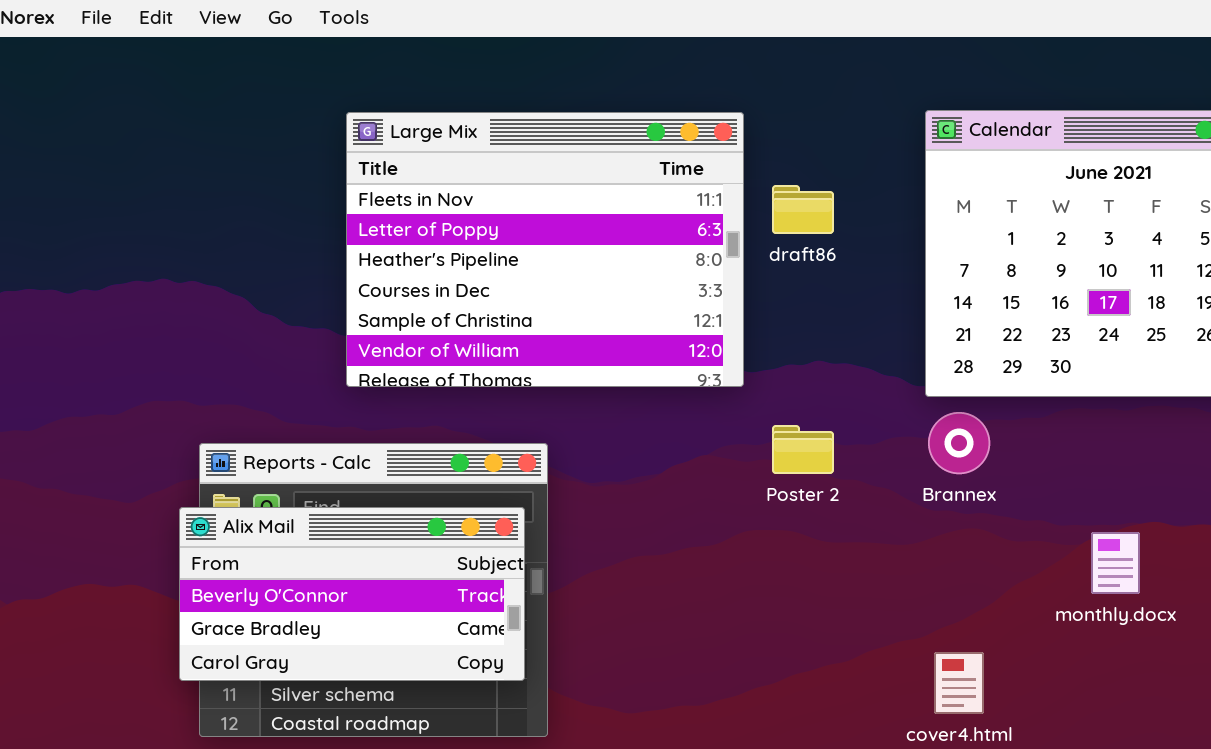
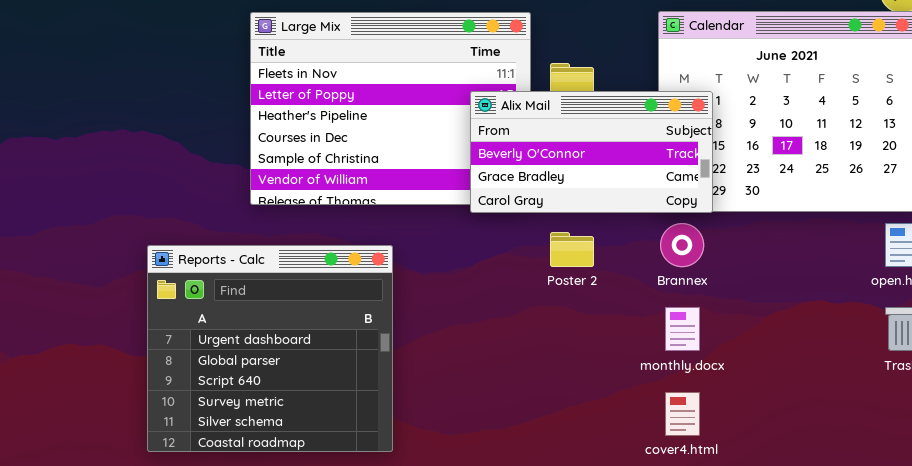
Alix Mail: [179,507,525,681] -> [470,91,713,213], moved
monthly.docx: [1091,532,1140,594] -> [665,307,700,351], moved

